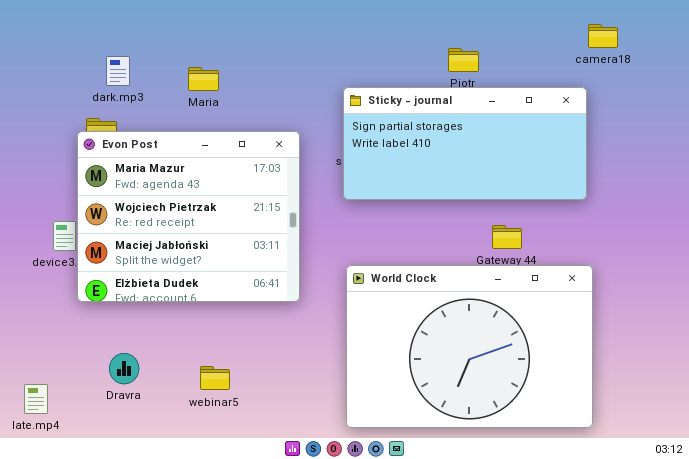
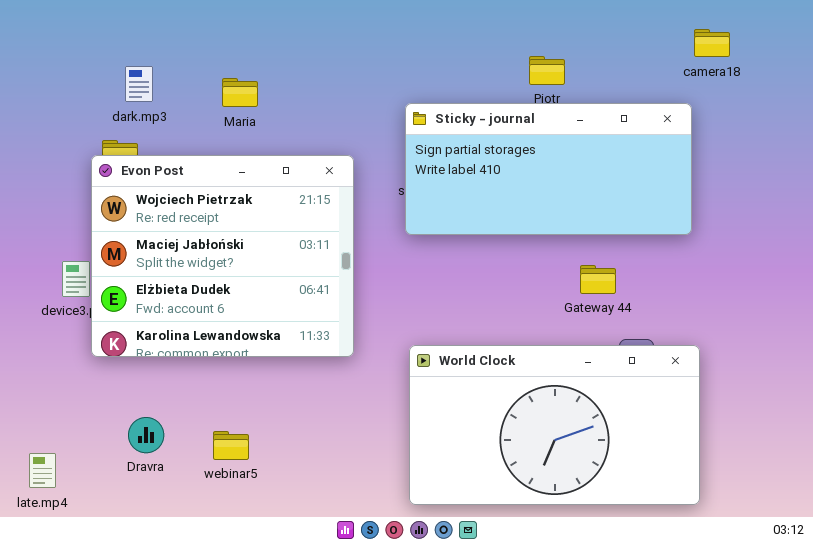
Evon Post: [77,131,300,302] -> [91,155,354,357], scrolled down 1 row
World Clock: [346,265,593,428] -> [409,345,700,505], resized
webinar5: [200,366,230,390] -> [213,431,249,460], moved

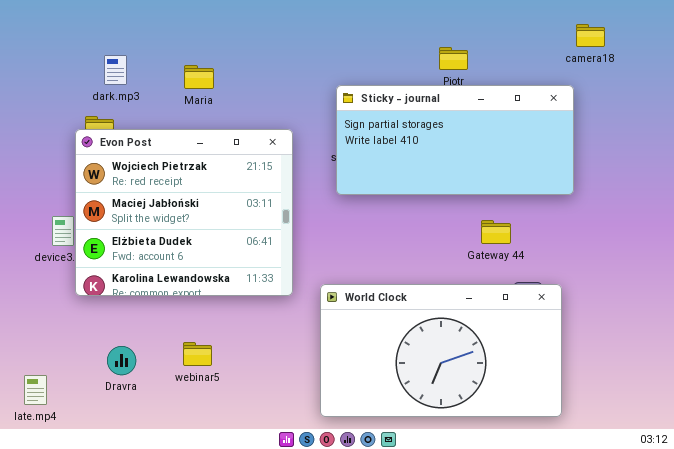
World Clock: [409,345,700,505] -> [320,284,562,417], moved
webinar5: [213,431,249,460] -> [183,342,212,366], moved

